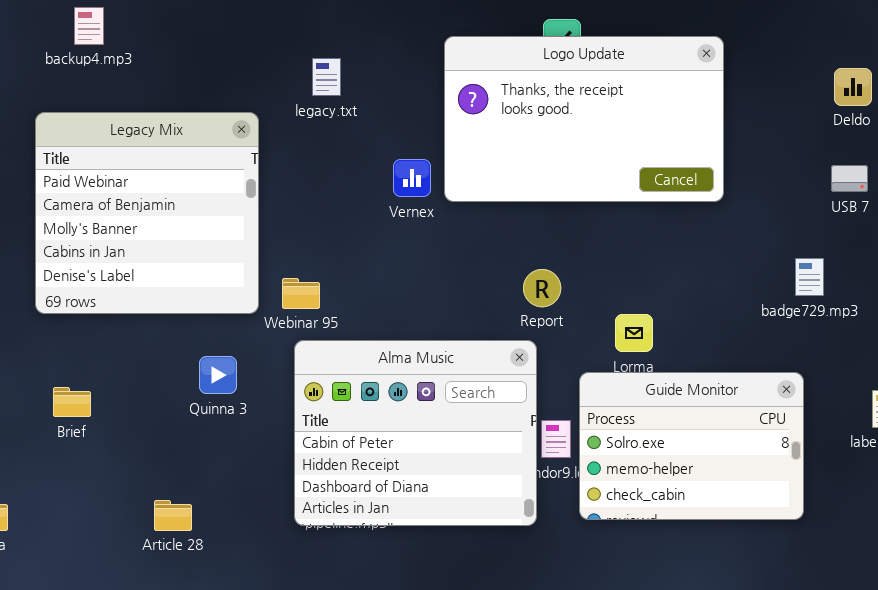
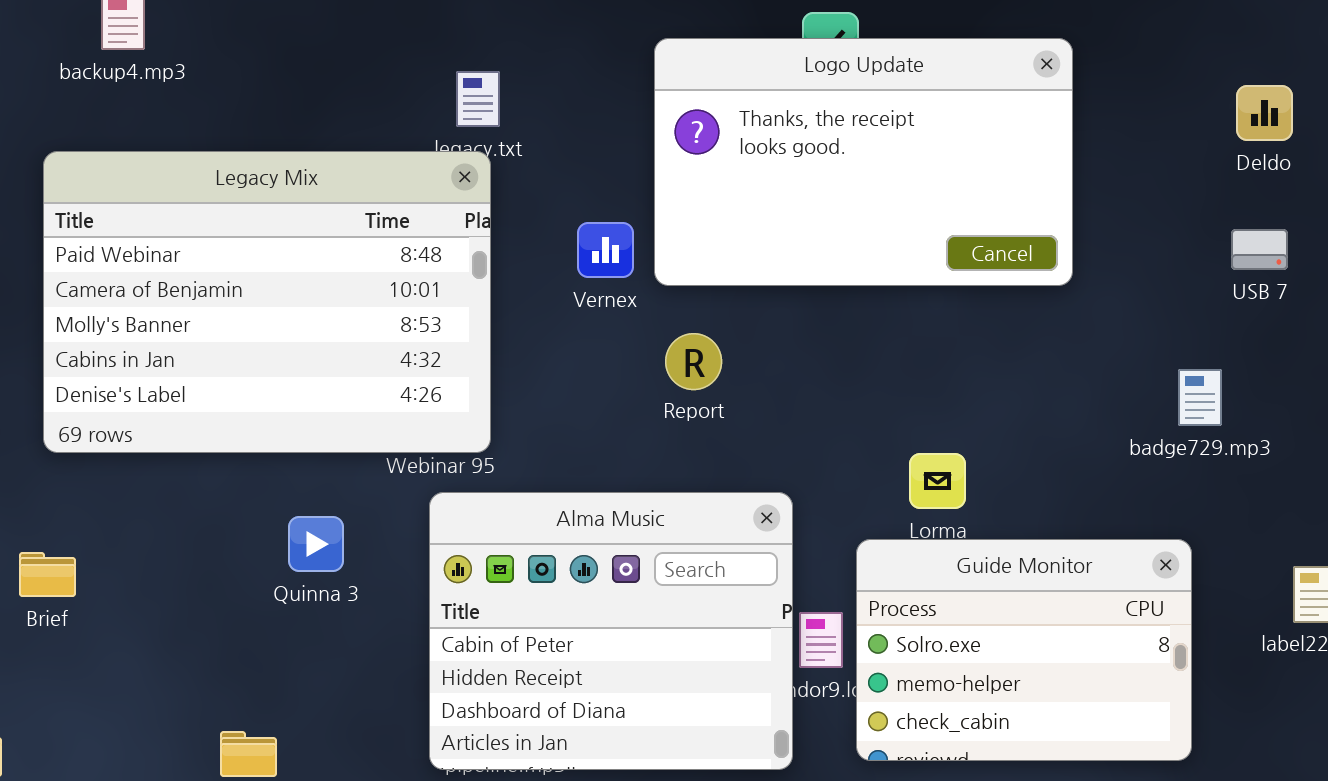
Legacy Mix: [35,112,259,314] -> [43,151,491,453], resized
Report: [523,269,561,307] -> [665,333,722,390], moved
Brief: [53,387,91,417] -> [19,552,76,597], moved

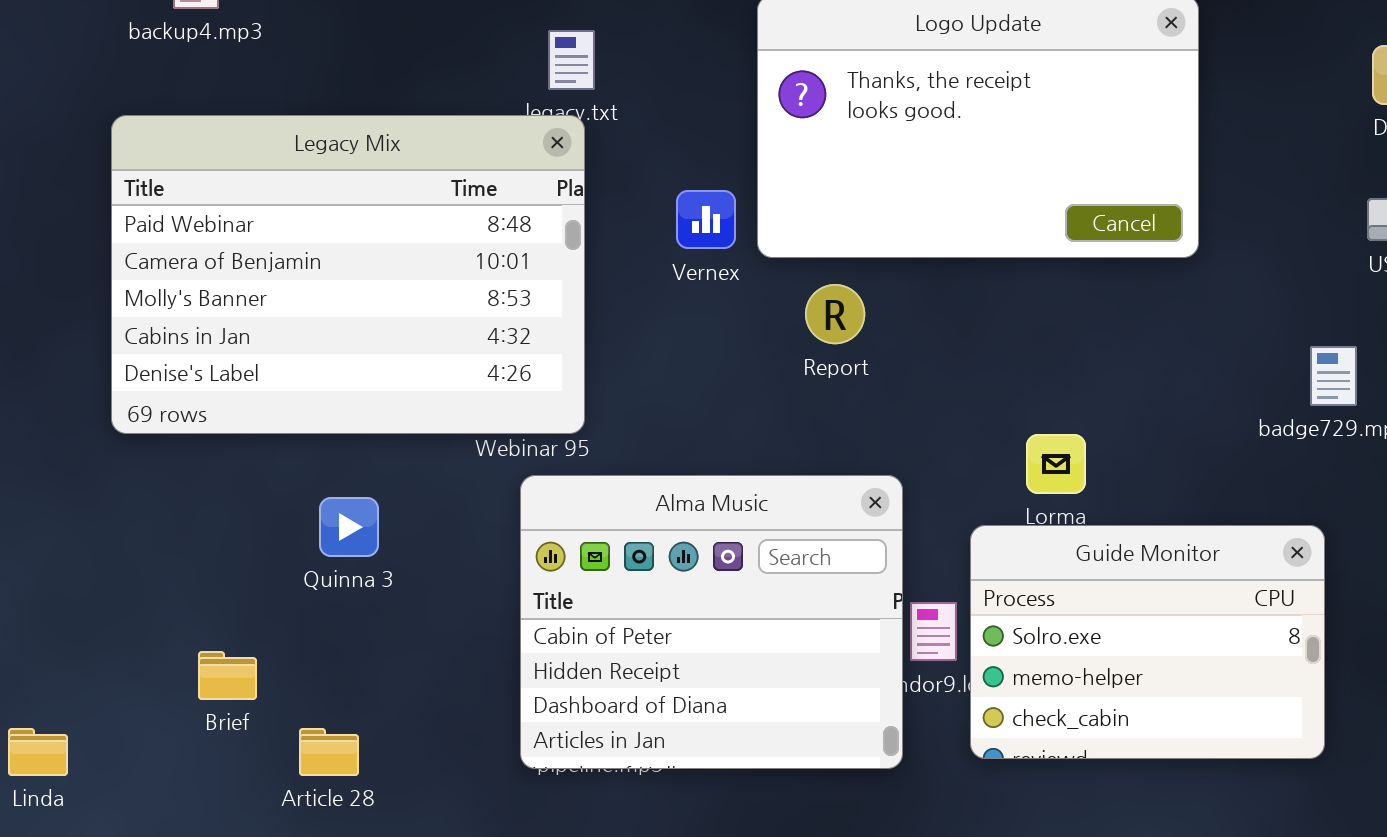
Report: [665,333,722,390] -> [805,284,865,344], moved
Quinna 3: [288,516,344,572] -> [319,497,379,557], moved
Brief: [19,552,76,597] -> [198,651,257,700], moved

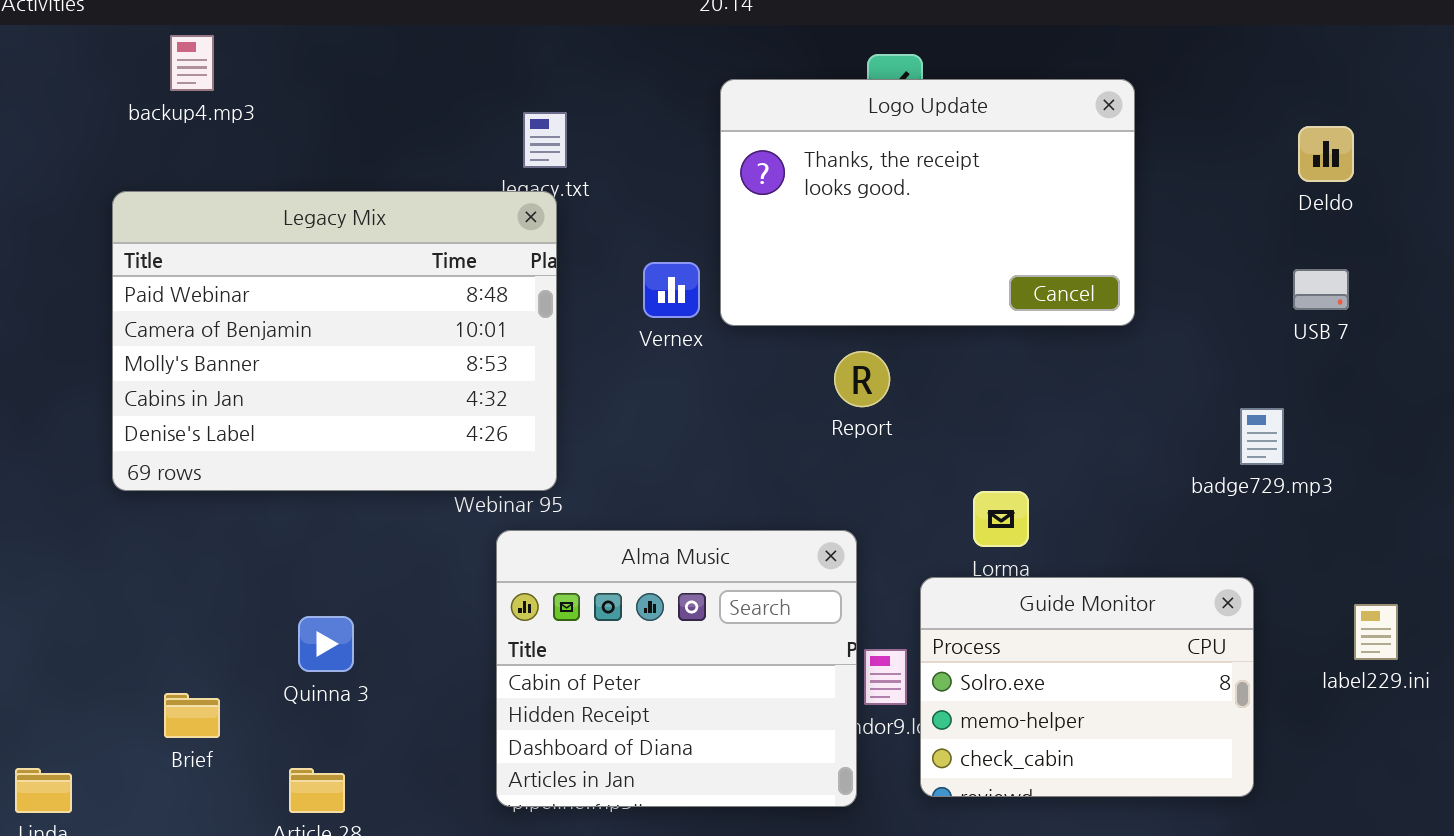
Report: [805,284,865,344] -> [834,351,890,407], moved
Quinna 3: [319,497,379,557] -> [298,616,354,672], moved
Brief: [198,651,257,700] -> [164,693,220,738], moved

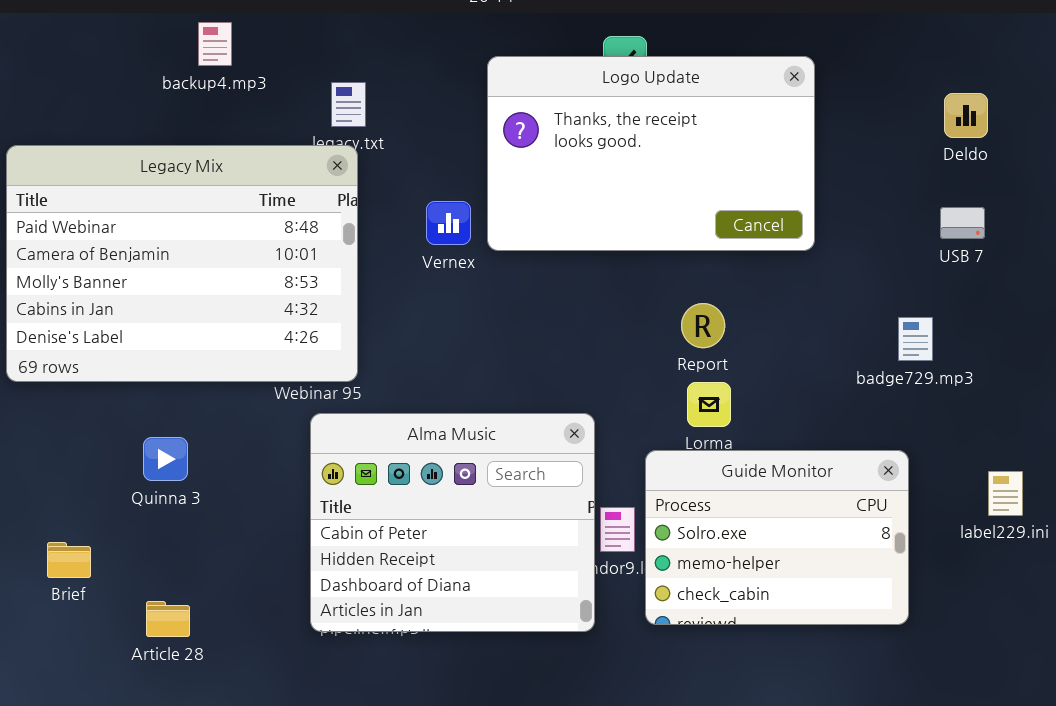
backup4.mp3: [170,35,214,91] -> [198,22,232,66], moved
Report: [834,351,890,407] -> [681,303,725,348], moved
Quinna 3: [298,616,354,672] -> [143,437,188,481], moved

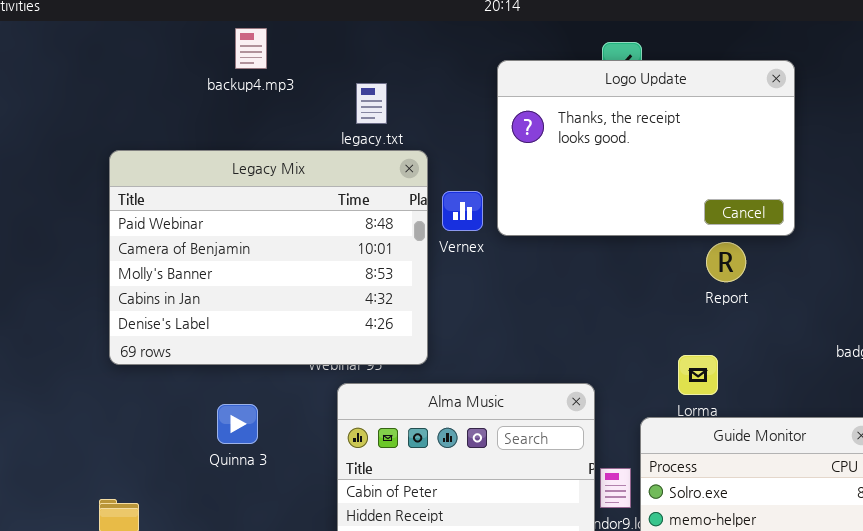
Legacy Mix: [6,145,358,382] -> [109,150,428,365], moved
Report: [681,303,725,348] -> [706,242,746,282], moved
Quinna 3: [143,437,188,481] -> [217,404,258,444], moved

